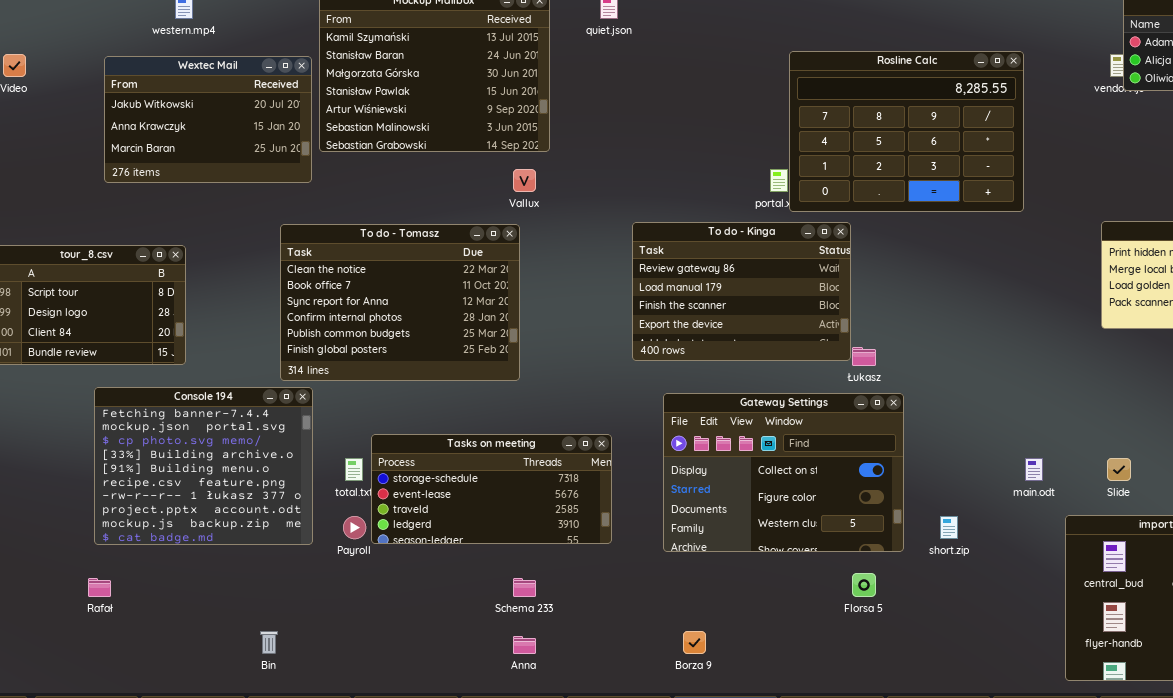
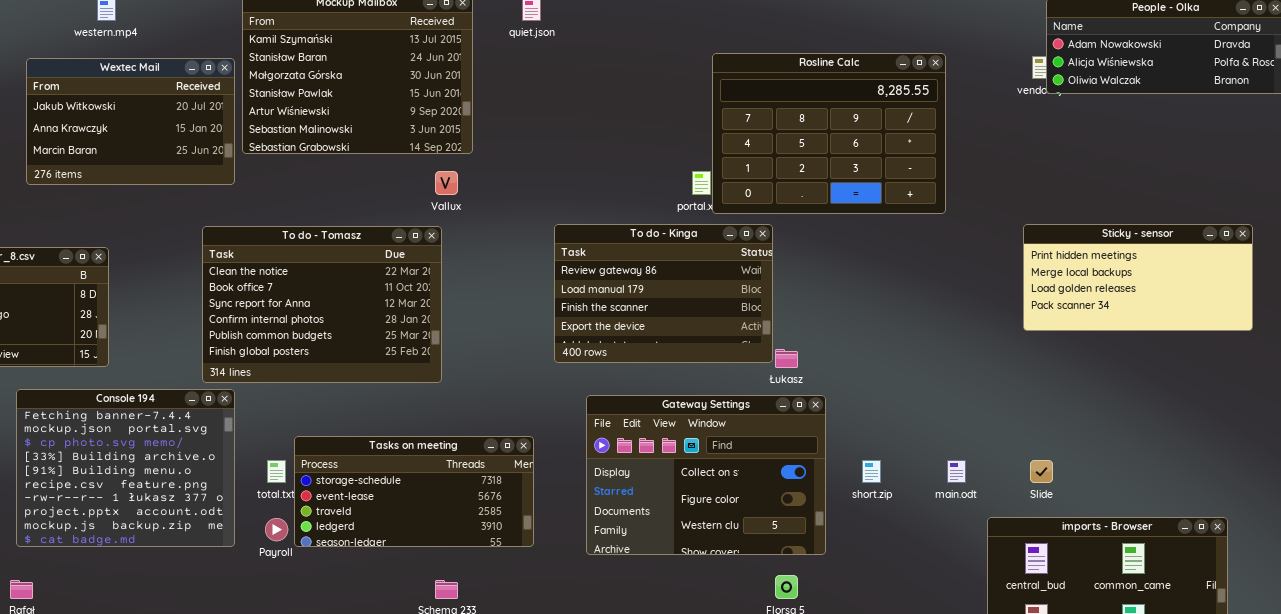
short.zip: [940,516,958,539] -> [862,460,881,483], moved

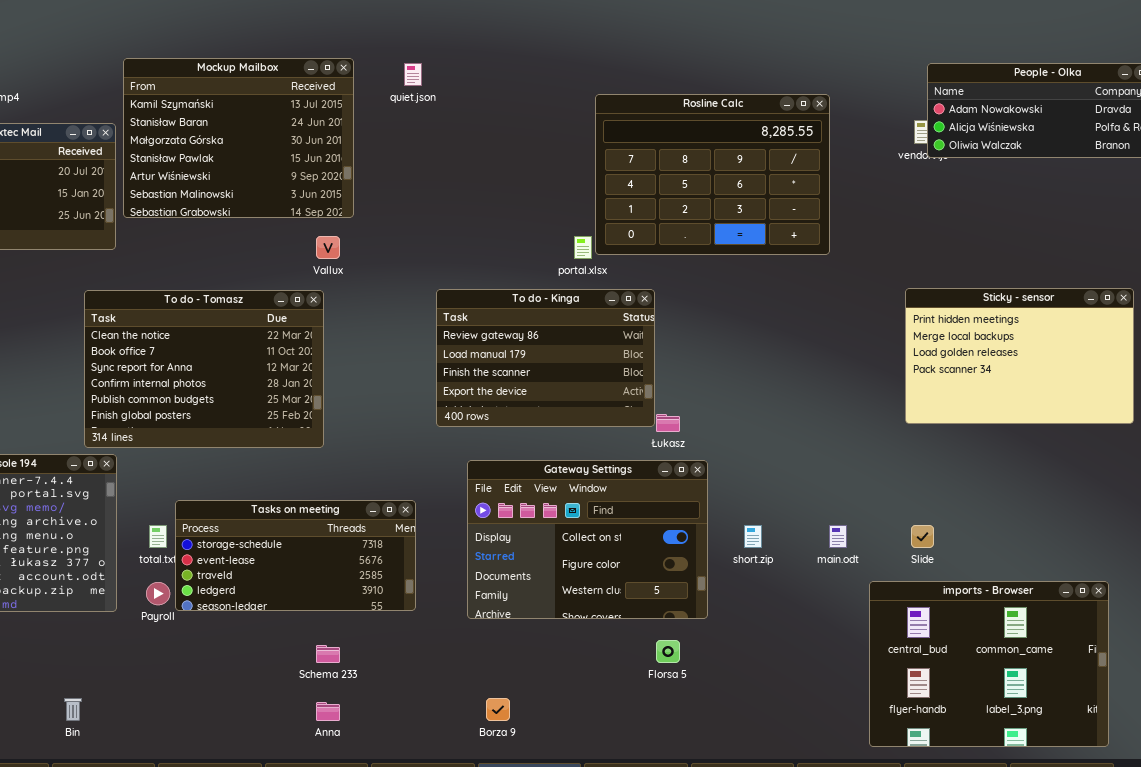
Rosline Calc: [712,53,946,214] -> [595,94,830,255], moved
Sticky - sensor: [1023,224,1253,331] -> [905,288,1134,424], resized

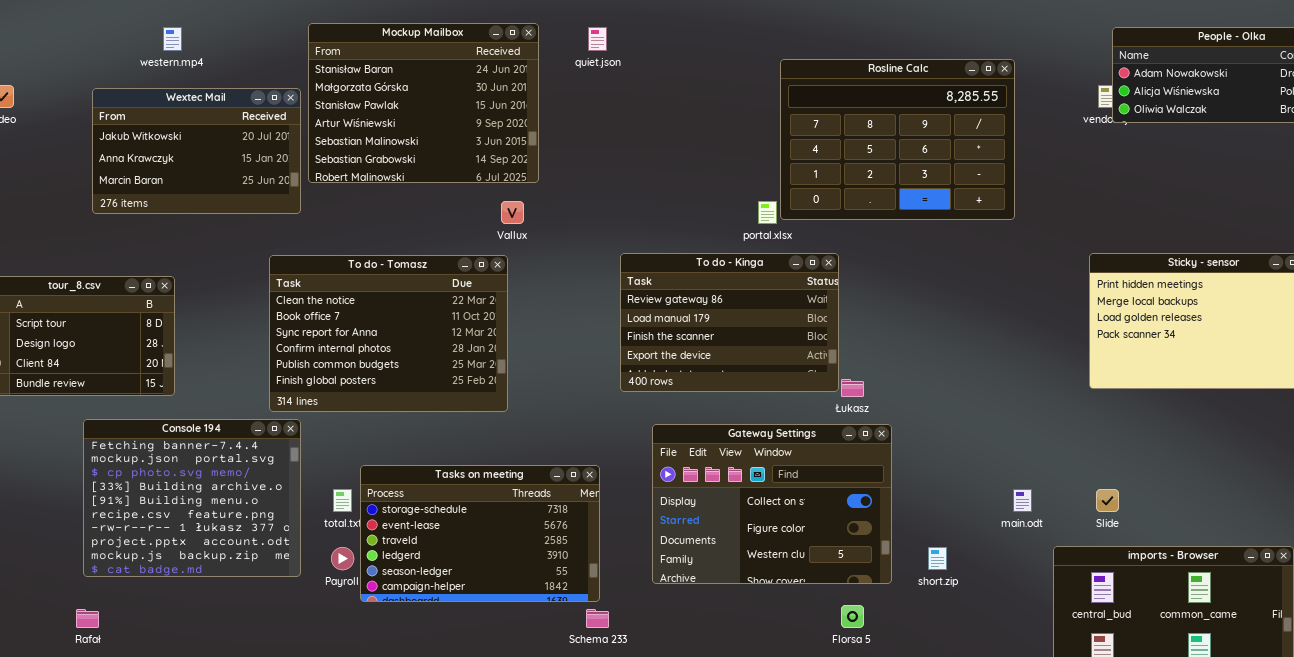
Mockup Mailbox: [123,58,354,218] -> [308,23,539,183], scrolled down 1 row
Tasks on meeting: [175,500,416,611] -> [360,465,600,602], resized
short.zip: [744,525,762,548] -> [928,547,947,570], moved
Schema 233: [316,645,340,663] -> [586,609,609,628], moved

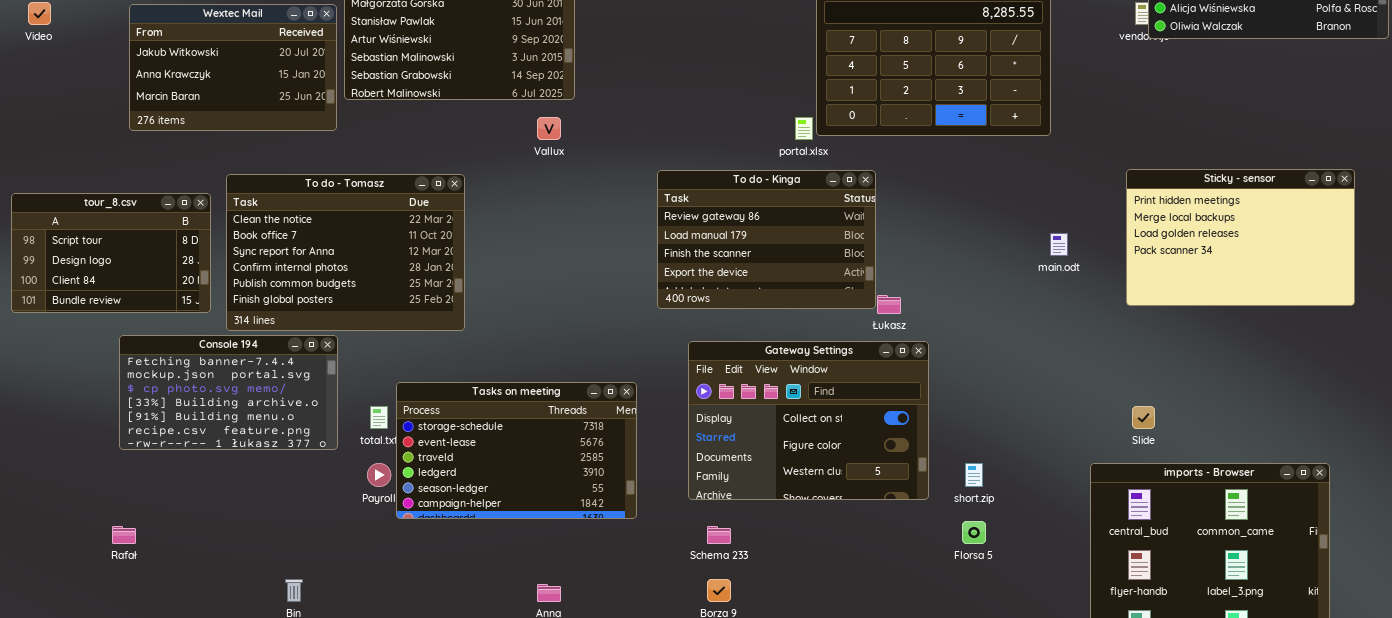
To do - Tomasz: [269,255,508,412] -> [226,174,465,331], moved
Console 194: [83,419,301,577] -> [119,335,338,450], resized
main.odt: [1013,489,1032,512] -> [1050,233,1068,256], moved
Florsa 5: [841,605,864,628] -> [962,521,986,544], moved
Schema 233: [586,609,609,628] -> [707,526,731,544], moved

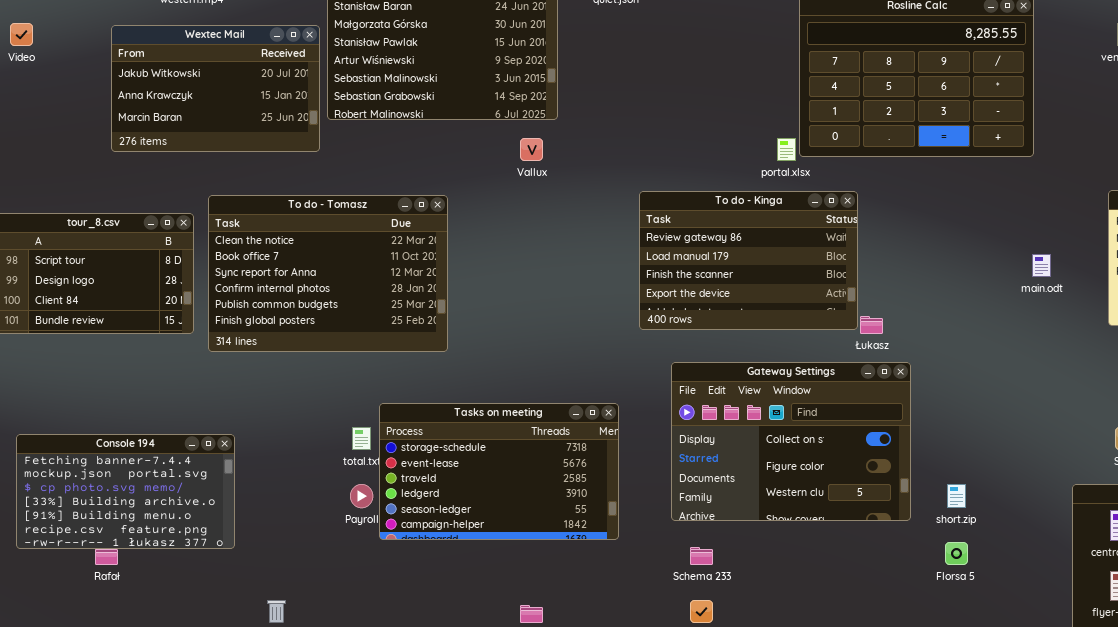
Console 194: [119,335,338,450] -> [16,434,235,549], moved

